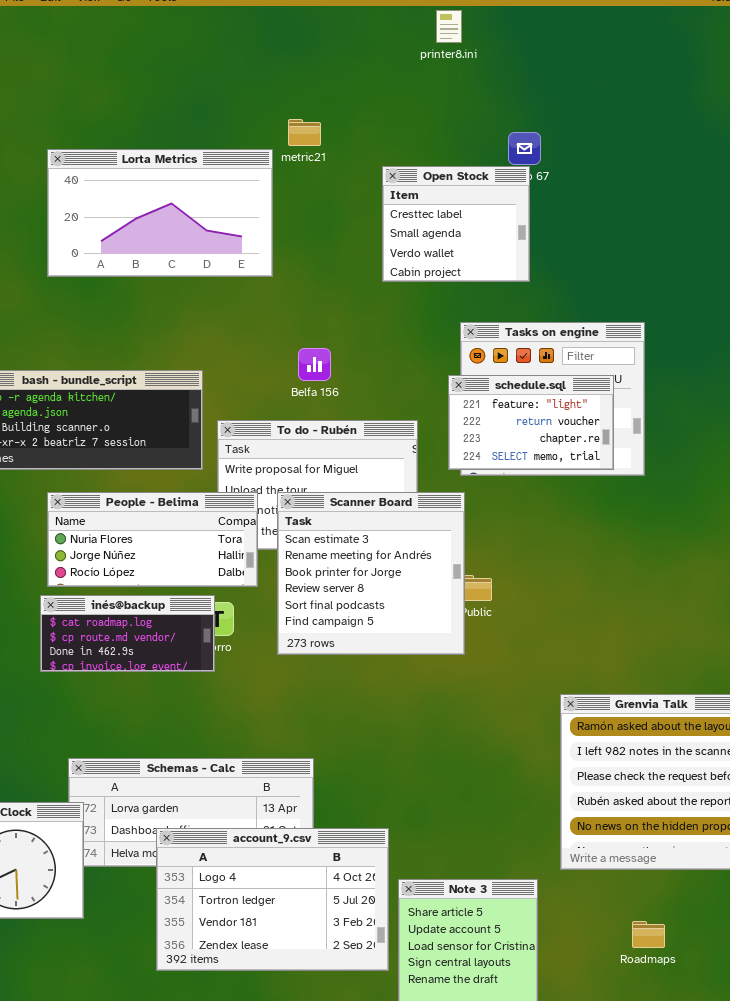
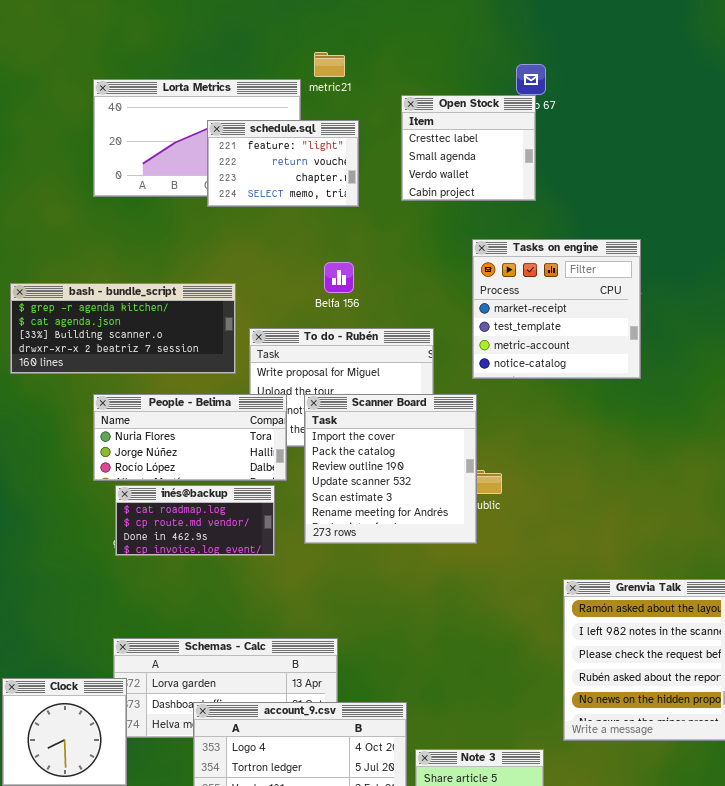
schedule.sql: [448,375,614,470] -> [207,120,359,207], moved
Scanner Board: [277,492,465,655] -> [304,394,477,544], scrolled up 4 rows
inés@backup: [40,595,215,672] -> [115,485,275,556], moved

